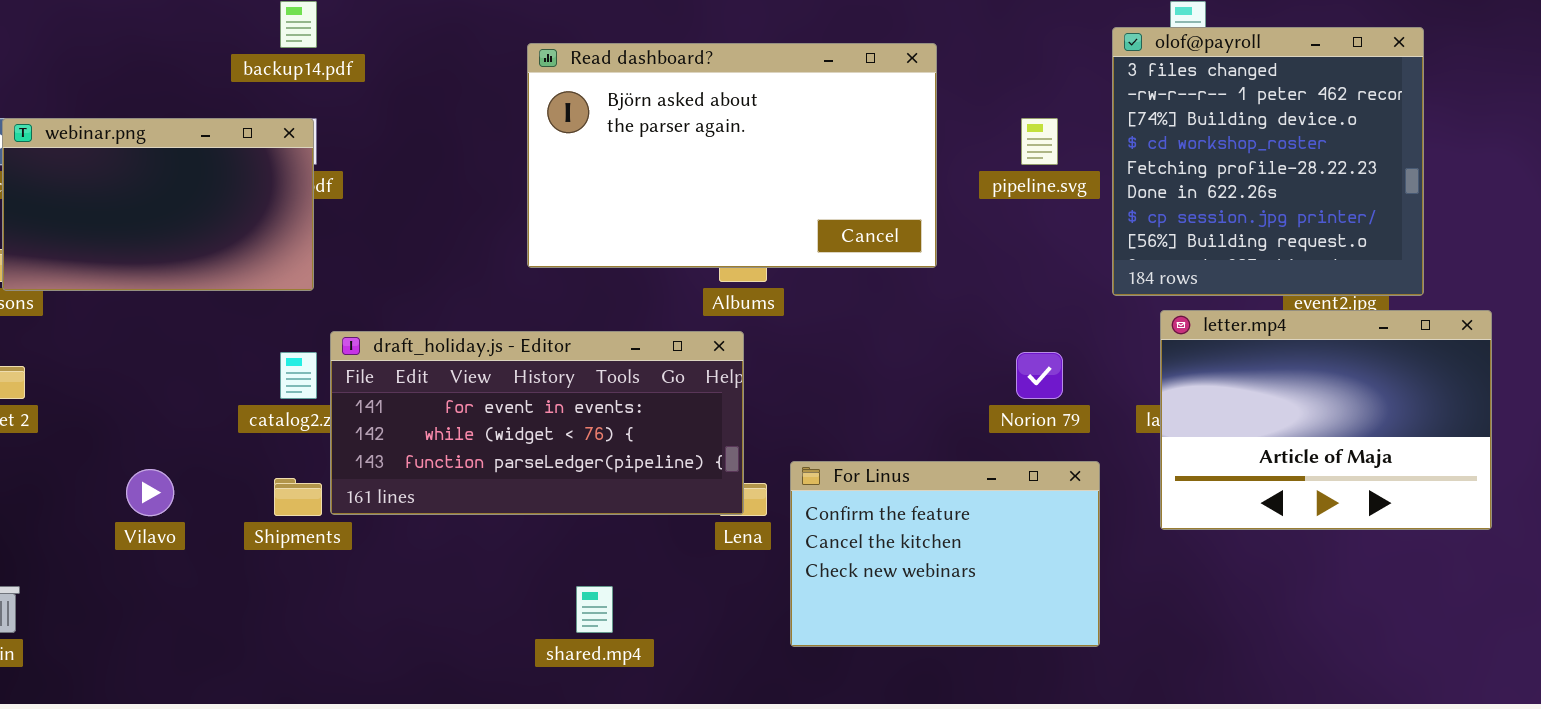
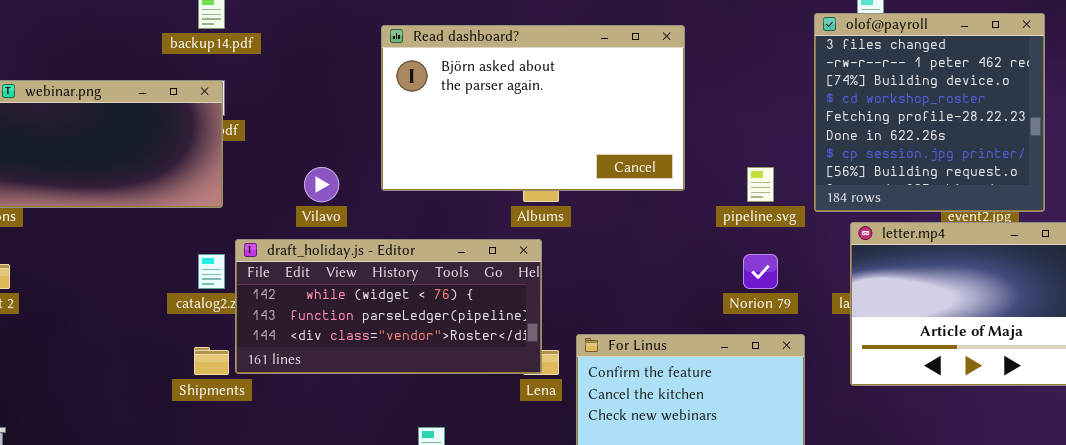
pipeline.svg: [1021,118,1058,165] -> [747,167,774,202], moved
draft_holiday.js - Editor: [330,331,744,515] -> [235,239,542,374], scrolled down 1 row
Vilavo: [126,469,174,516] -> [304,167,339,202], moved

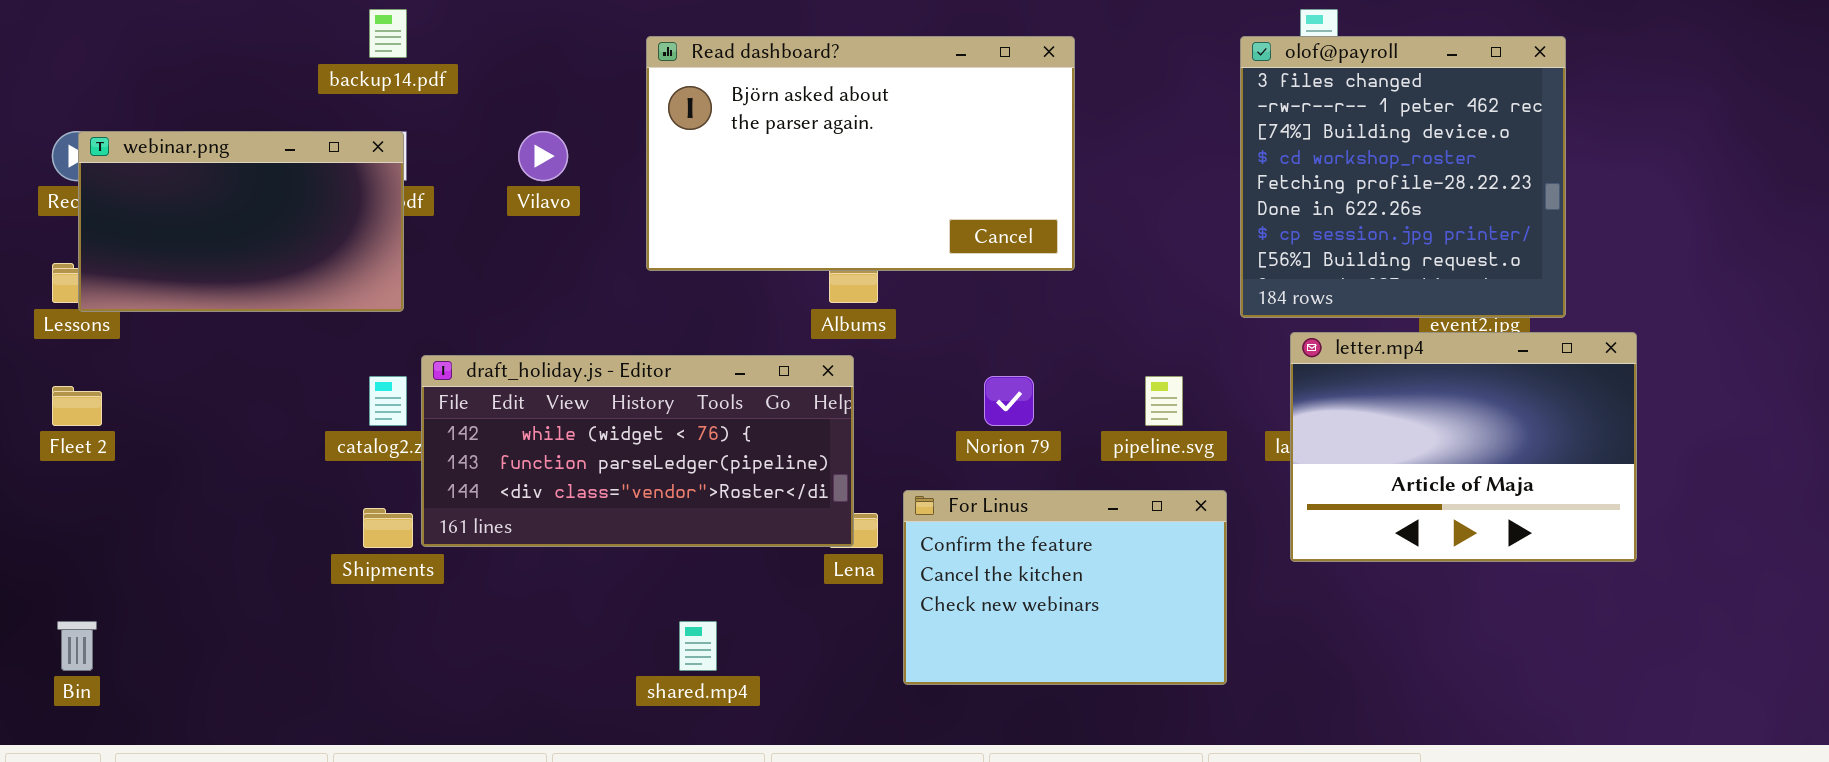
Read dashboard?: [381,25,685,191] -> [646,36,1075,271], moved
Vilavo: [304,167,339,202] -> [518,131,568,181], moved
pipeline.svg: [747,167,774,202] -> [1145,376,1183,426], moved
Norion 79: [743,254,778,289] -> [984,376,1034,426], moved

